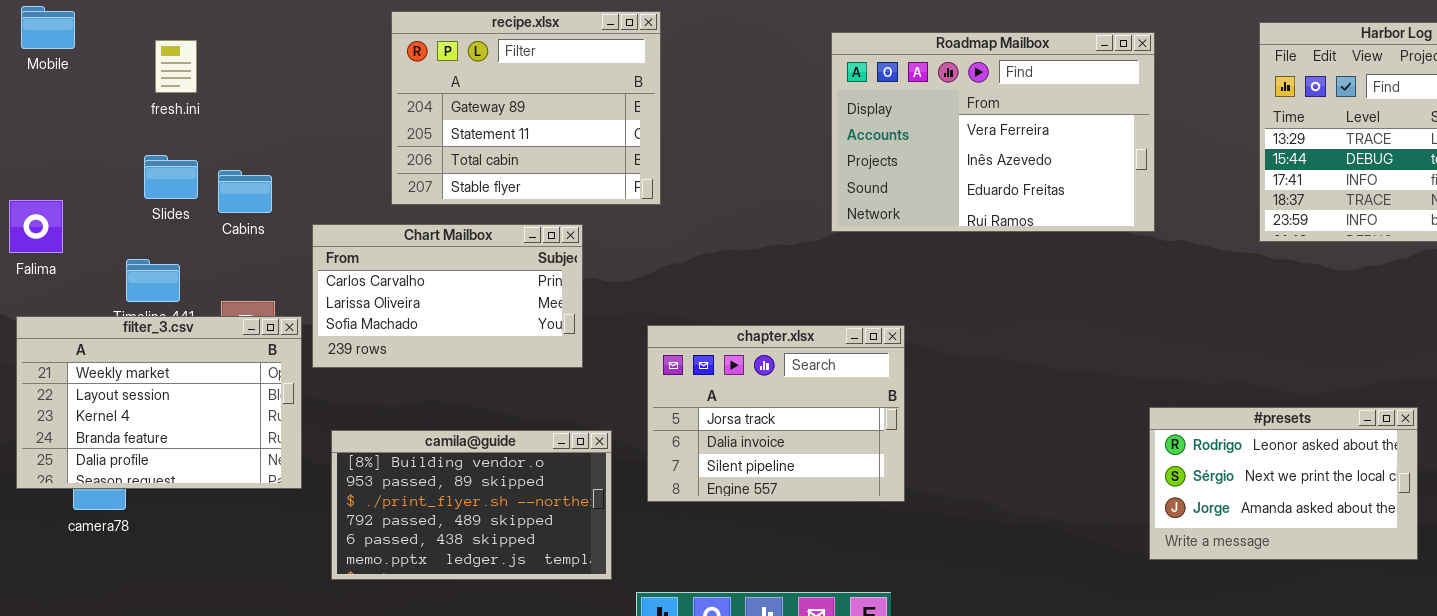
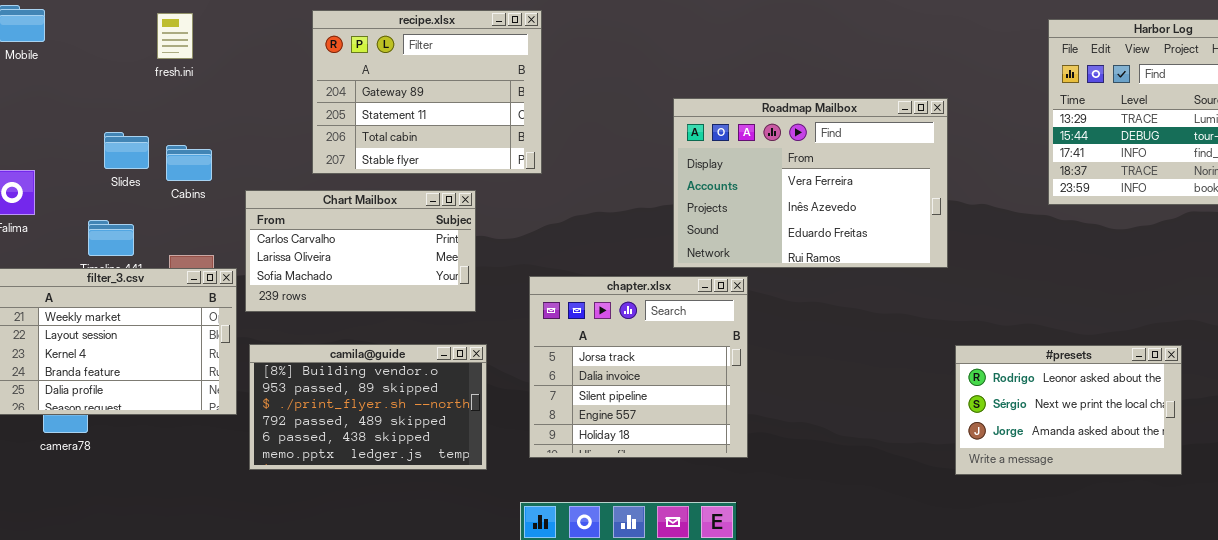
Roadmap Mailbox: [831,32,1155,232] -> [673,98,948,268], moved
fresh.ini: [155,40,197,93] -> [157,13,193,59], moved
chapter.xlsx: [647,325,905,502] -> [529,276,748,458], resized
camila@guide: [331,430,612,580] -> [249,344,487,470], moved

